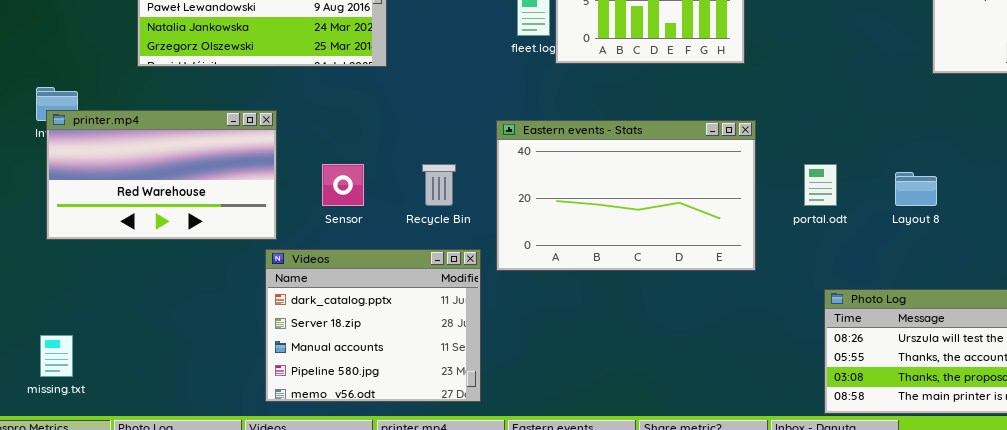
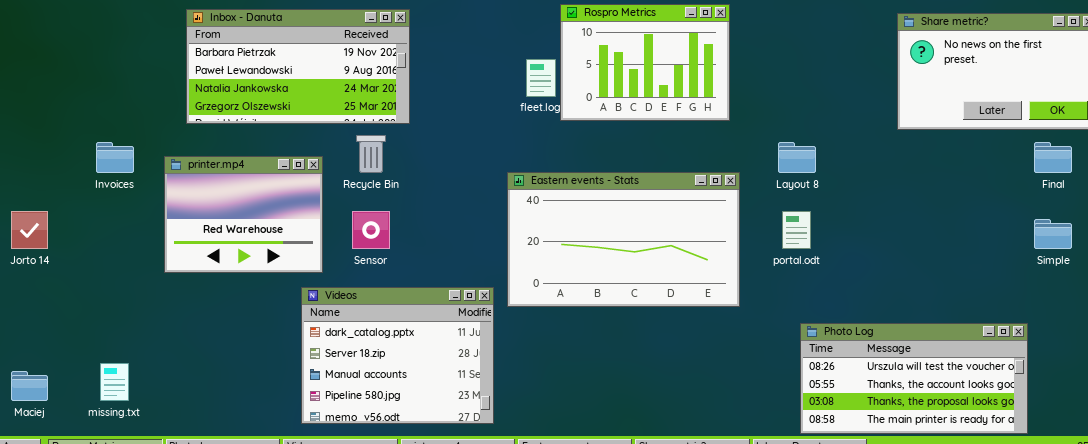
printer.mp4: [46,110,277,240] -> [164,156,323,273], moved, resized
Recycle Bin: [422,164,456,206] -> [356,135,386,173], moved
Layout 8: [895,172,937,206] -> [778,142,816,173], moved

